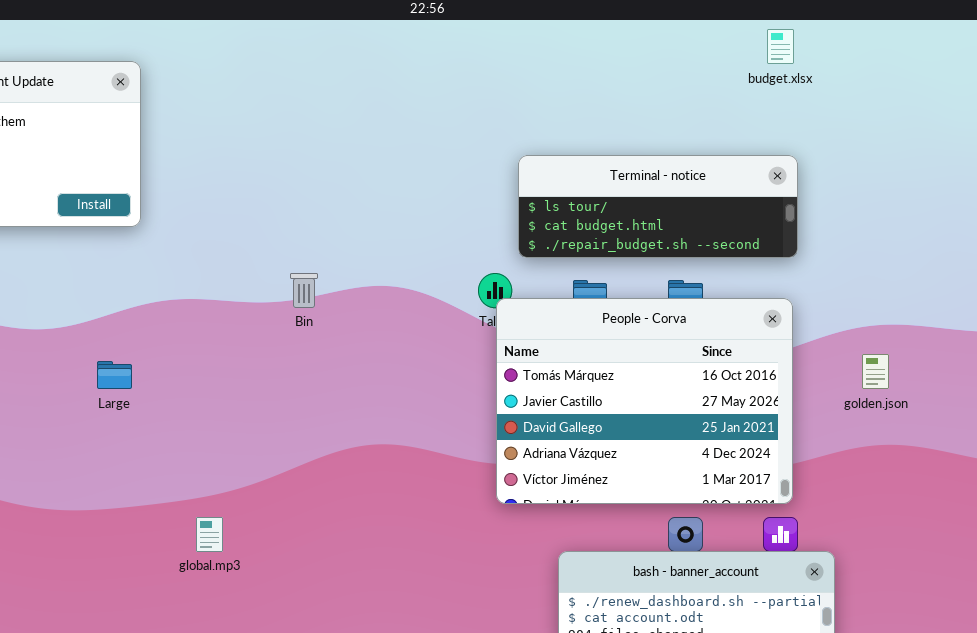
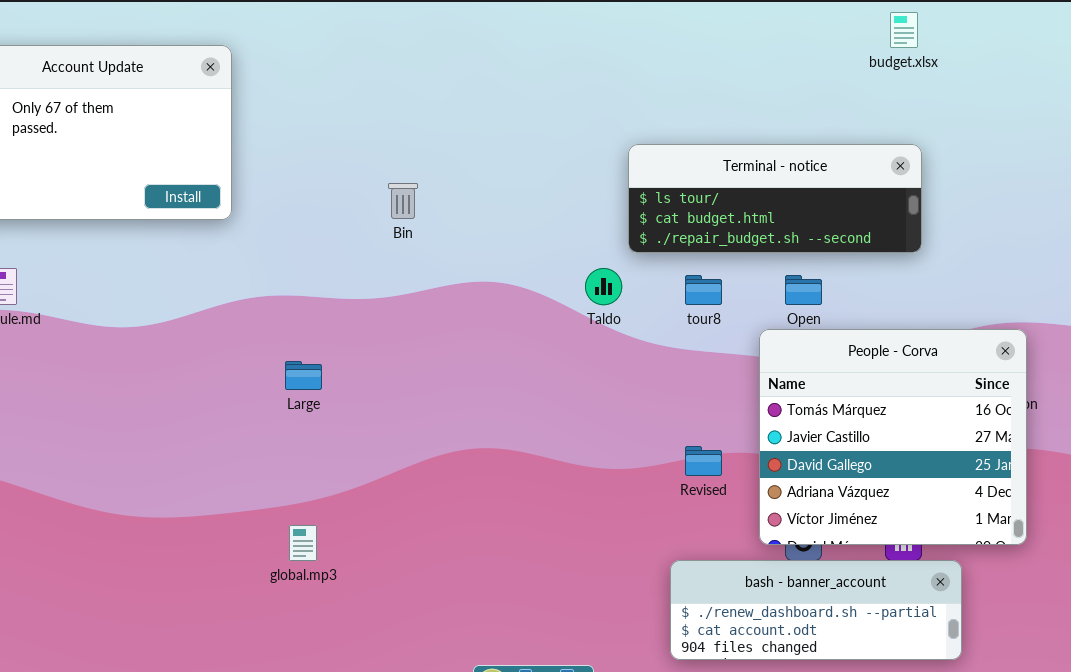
Bin: [290,273,318,308] -> [388,183,418,219], moved
People - Corva: [496,298,793,504] -> [759,329,1027,545], moved, resized
Large: [97,361,132,389] -> [285,361,322,390], moved

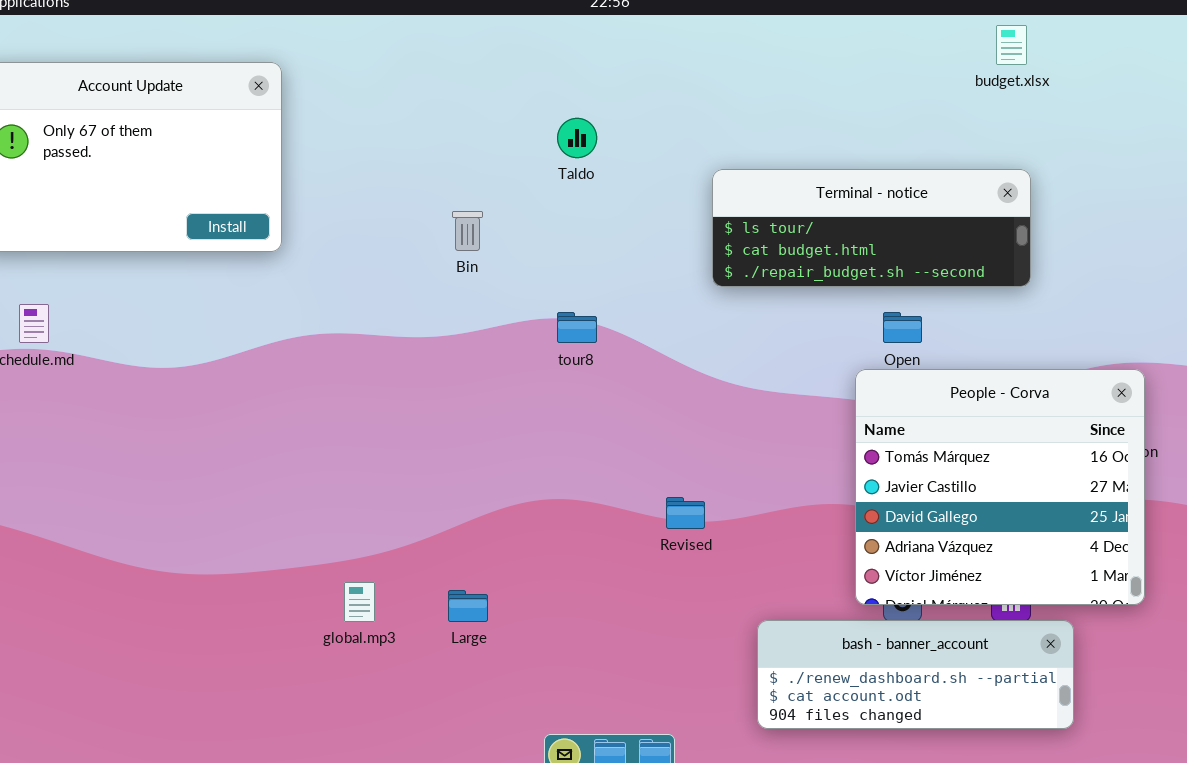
Taldo: [585,268,622,305] -> [557,118,597,158], moved
tour8: [685,275,722,305] -> [557,312,597,343], moved
Large: [285,361,322,390] -> [448,590,488,622], moved
Revised: [685,446,722,476] -> [666,497,705,529], moved

